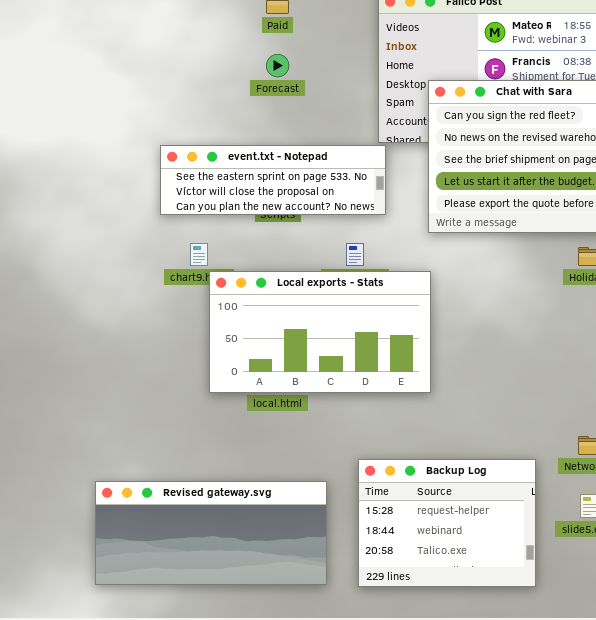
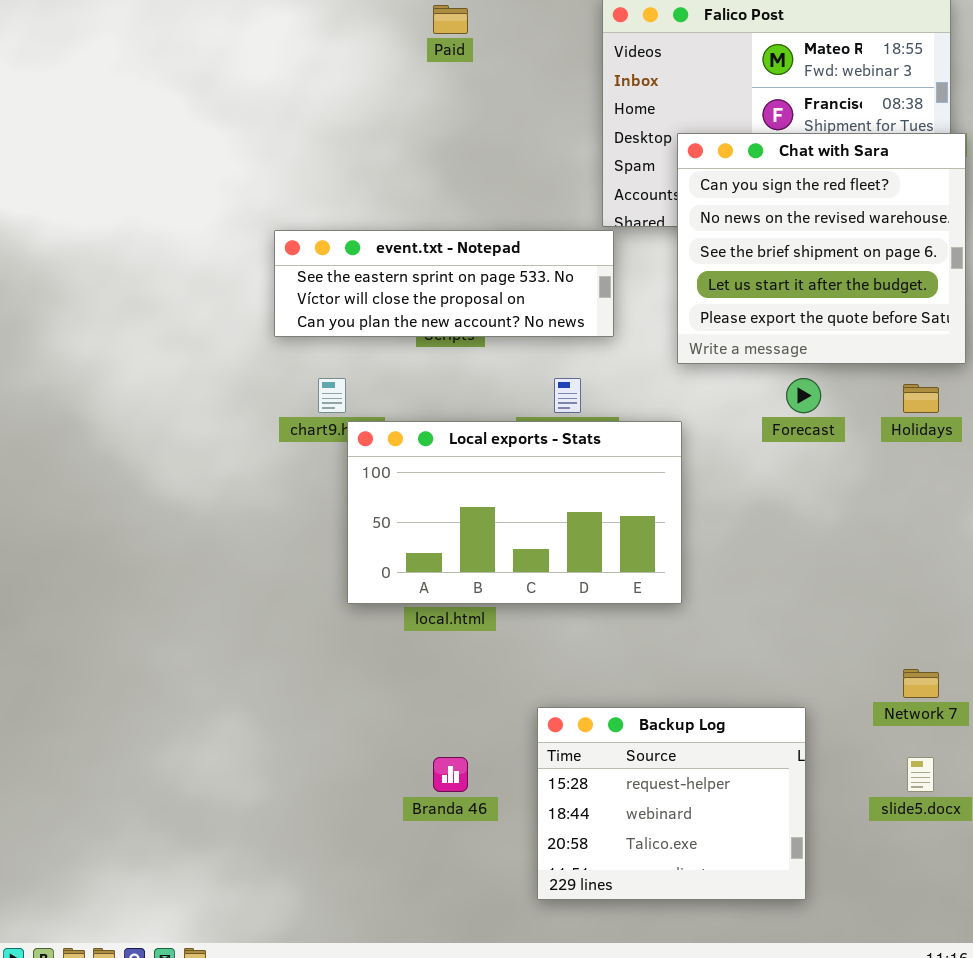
Forecast: [266,54,289,77] -> [786,378,821,413], moved
Backup Log: [358,459,536,587] -> [537,707,806,900], moved
Revised gateway.svg: [95,481,327,585] -> none, closed

